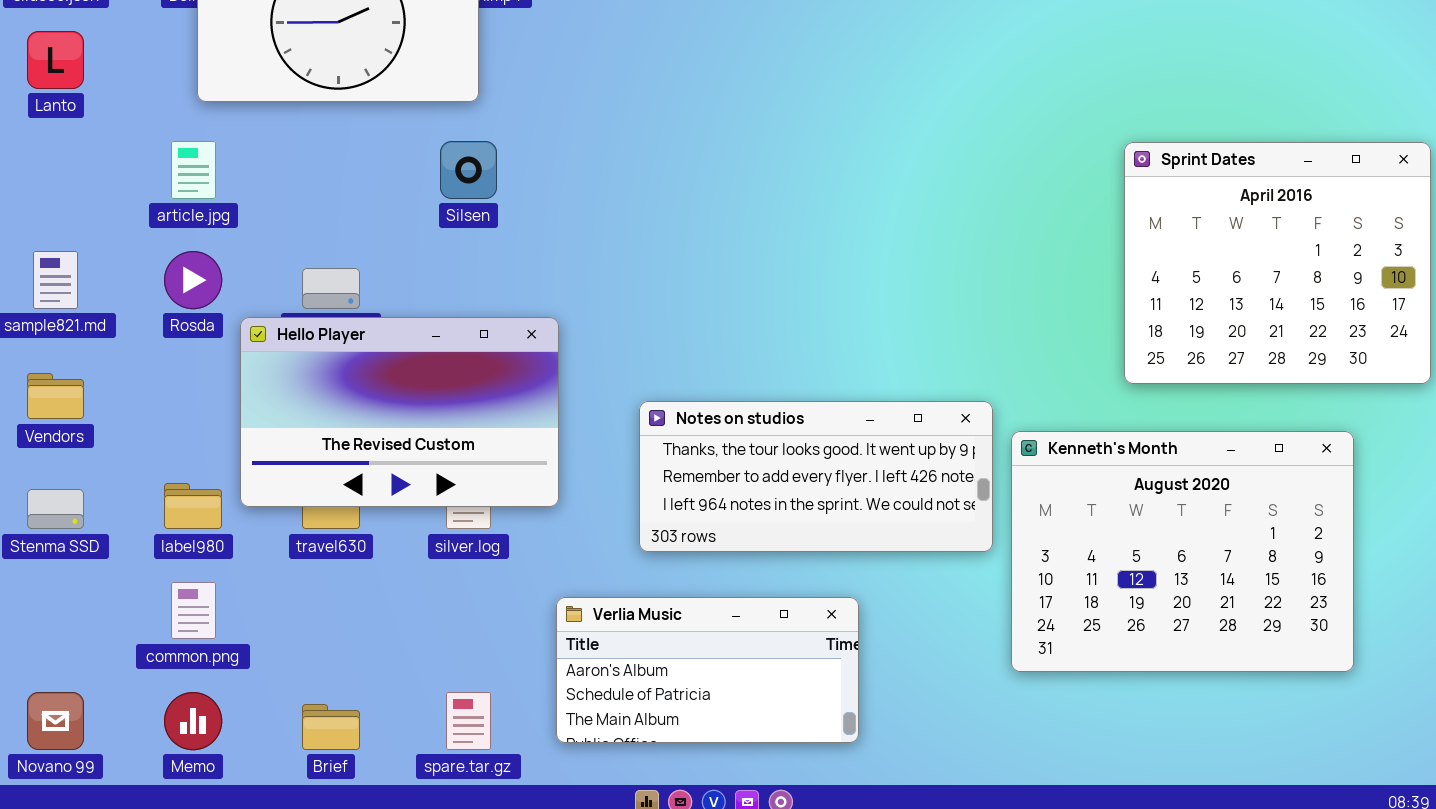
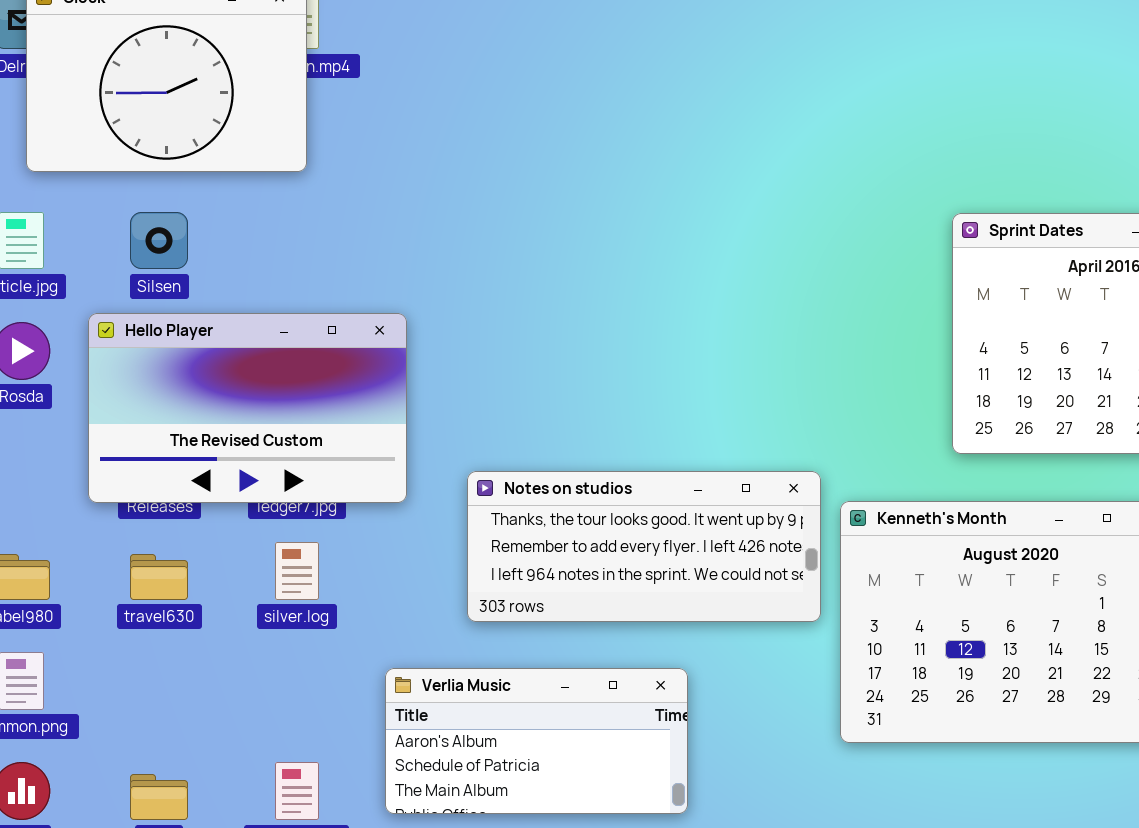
Silsen: [440,141,497,199] -> [130,212,188,269], moved
Hello Player: [240,317,559,507] -> [88,313,407,503], moved

